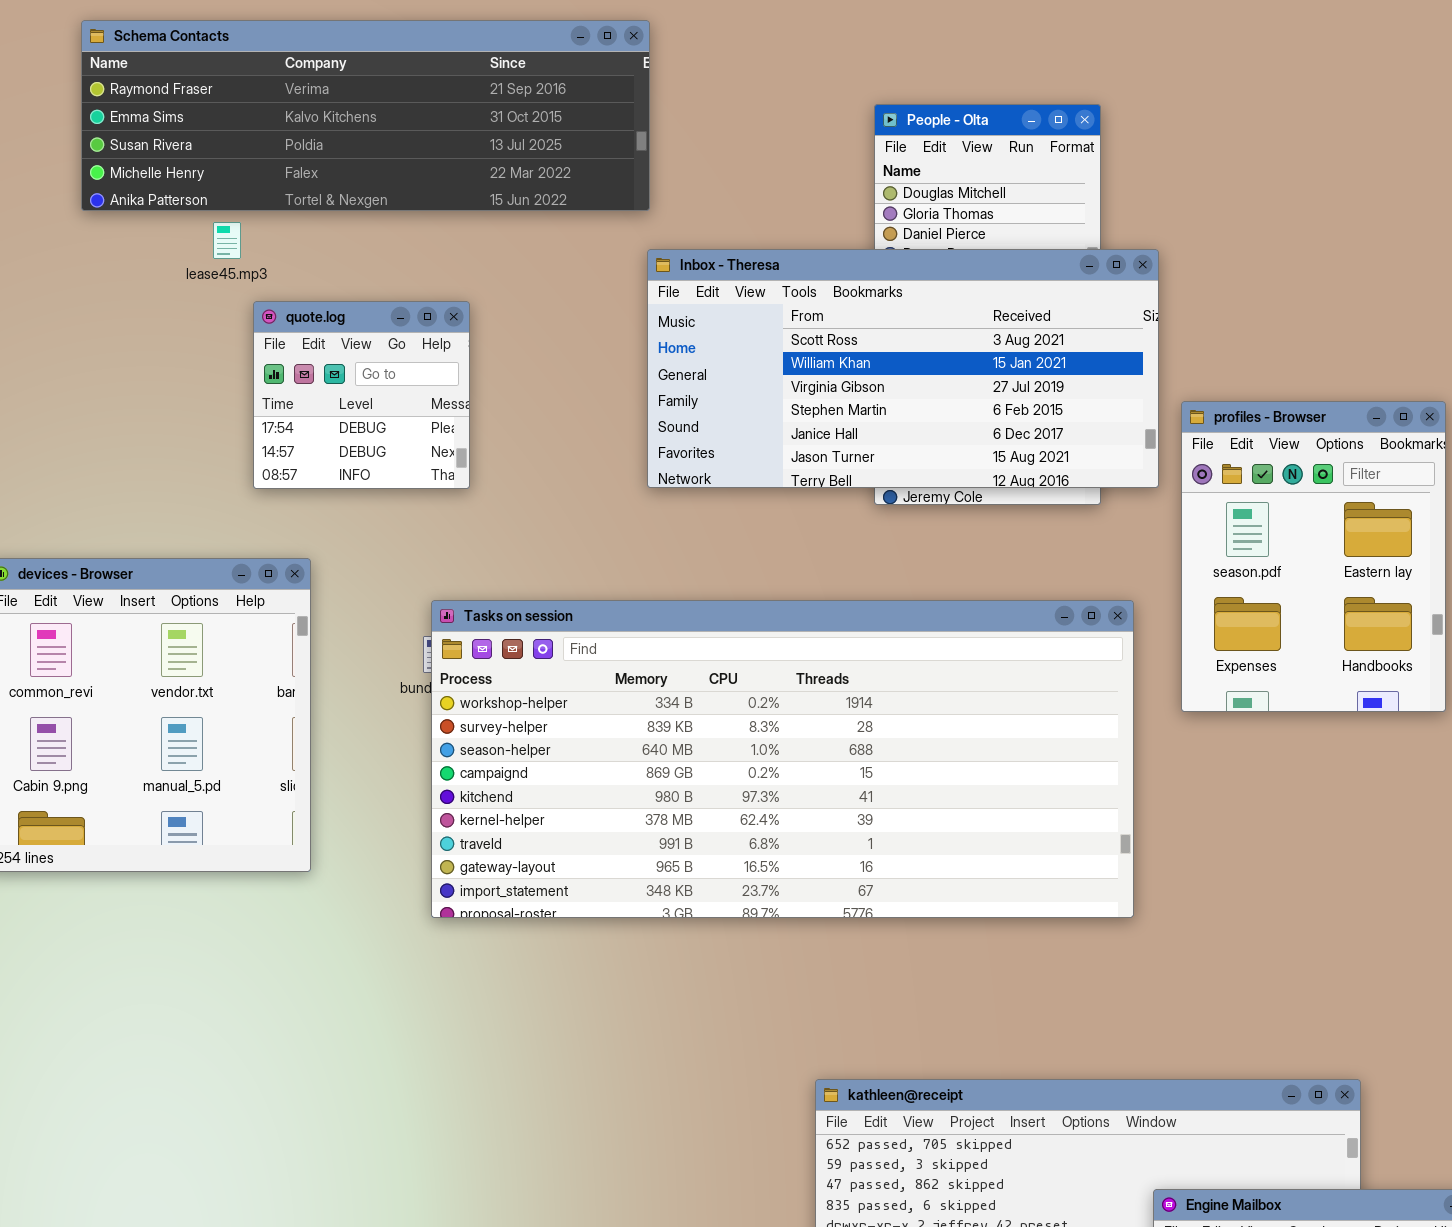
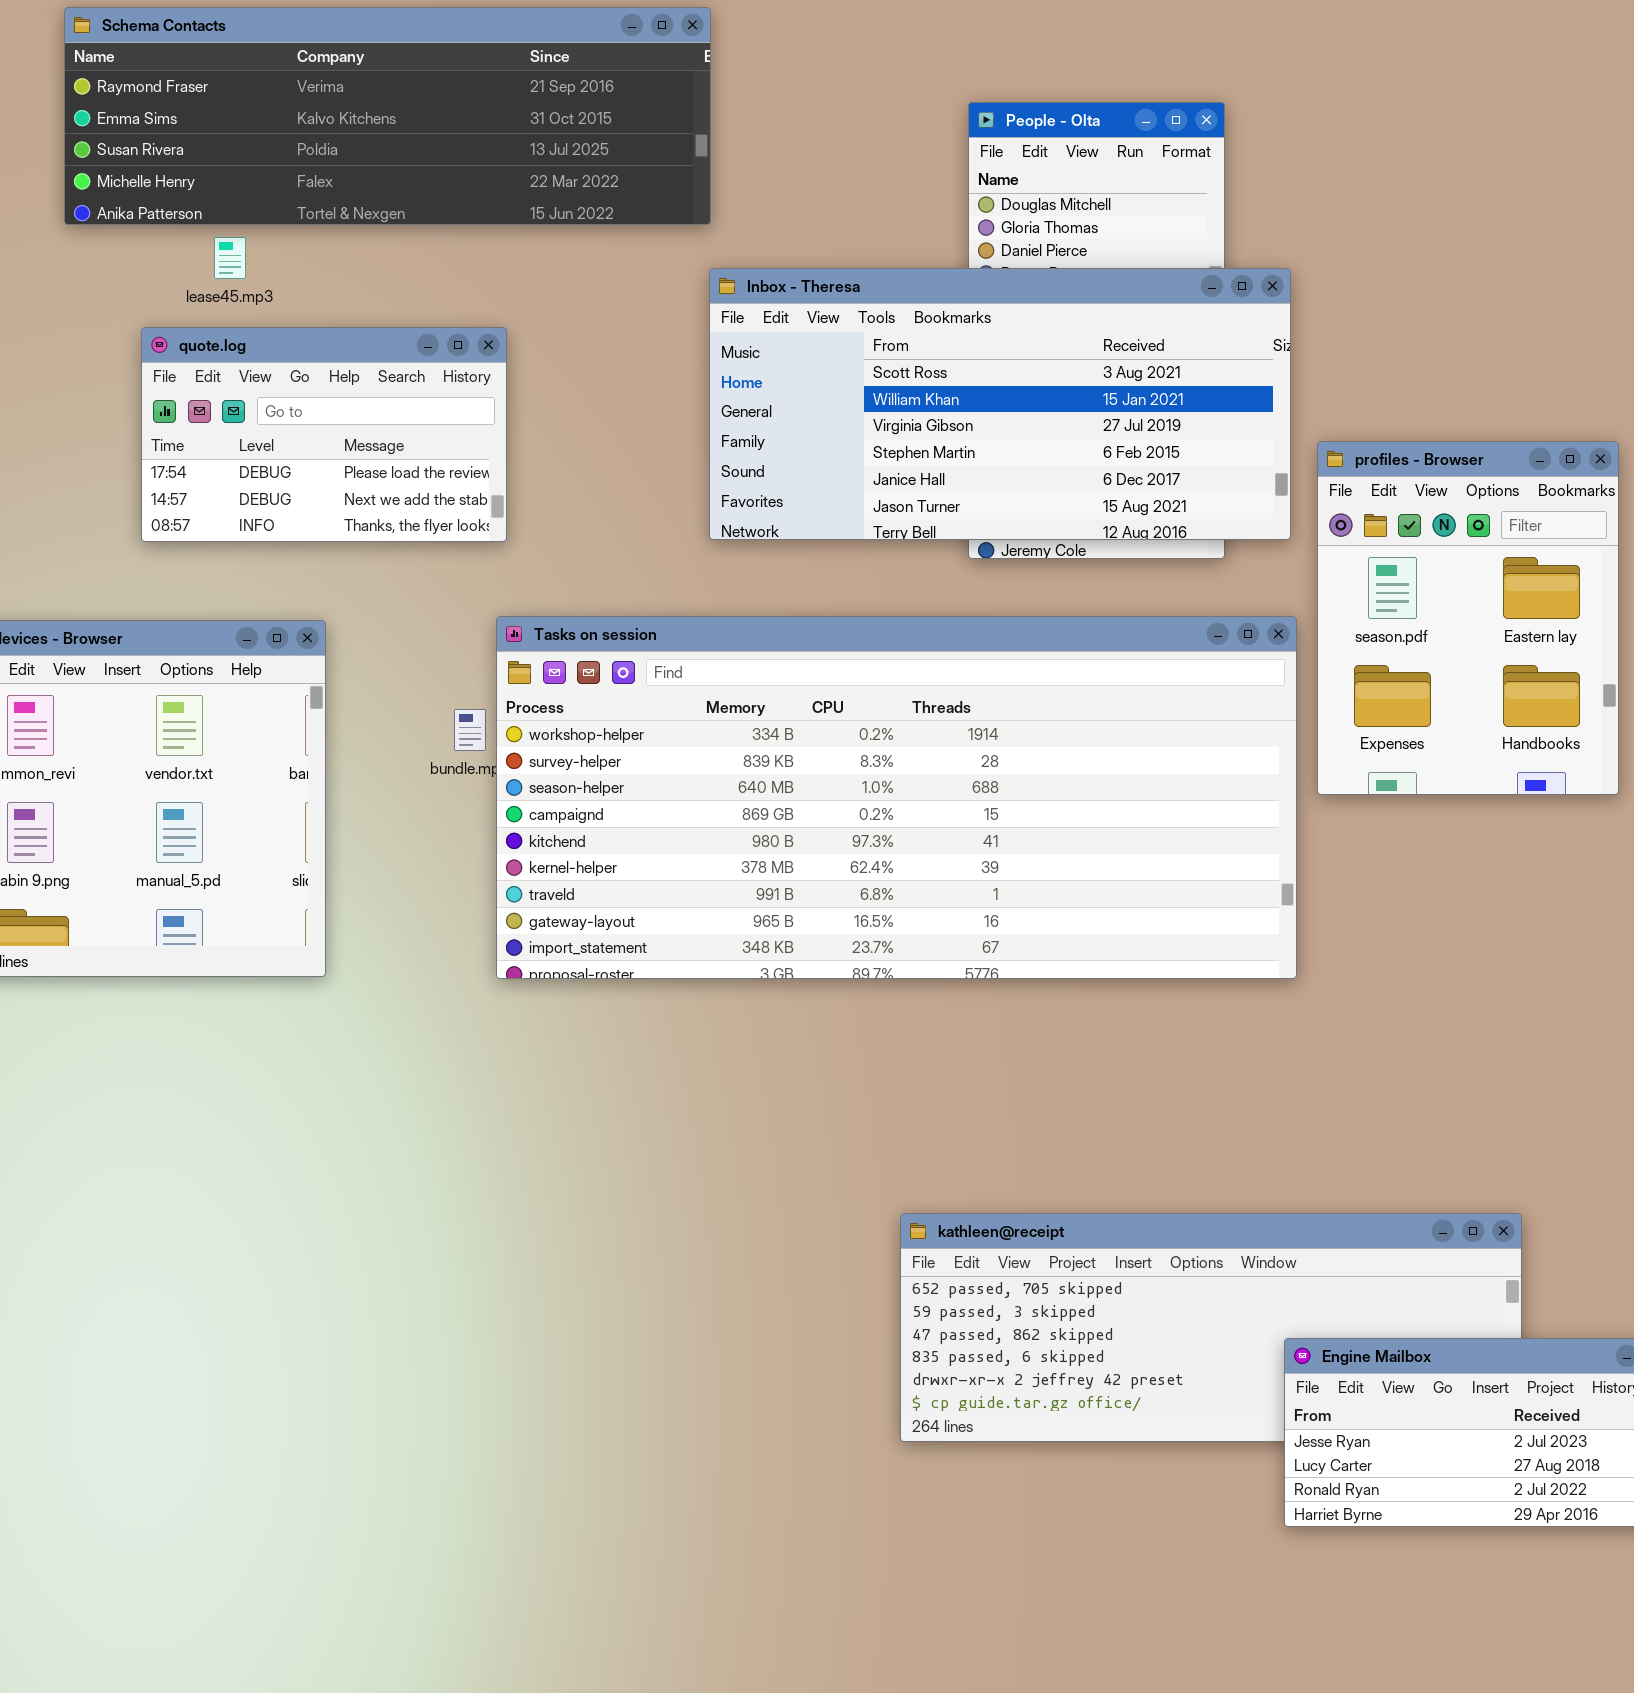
quote.log: [253,301,470,489] -> [141,327,507,542], resized
Tasks on session: [431,600,1134,918] -> [496,616,1297,979], moved

